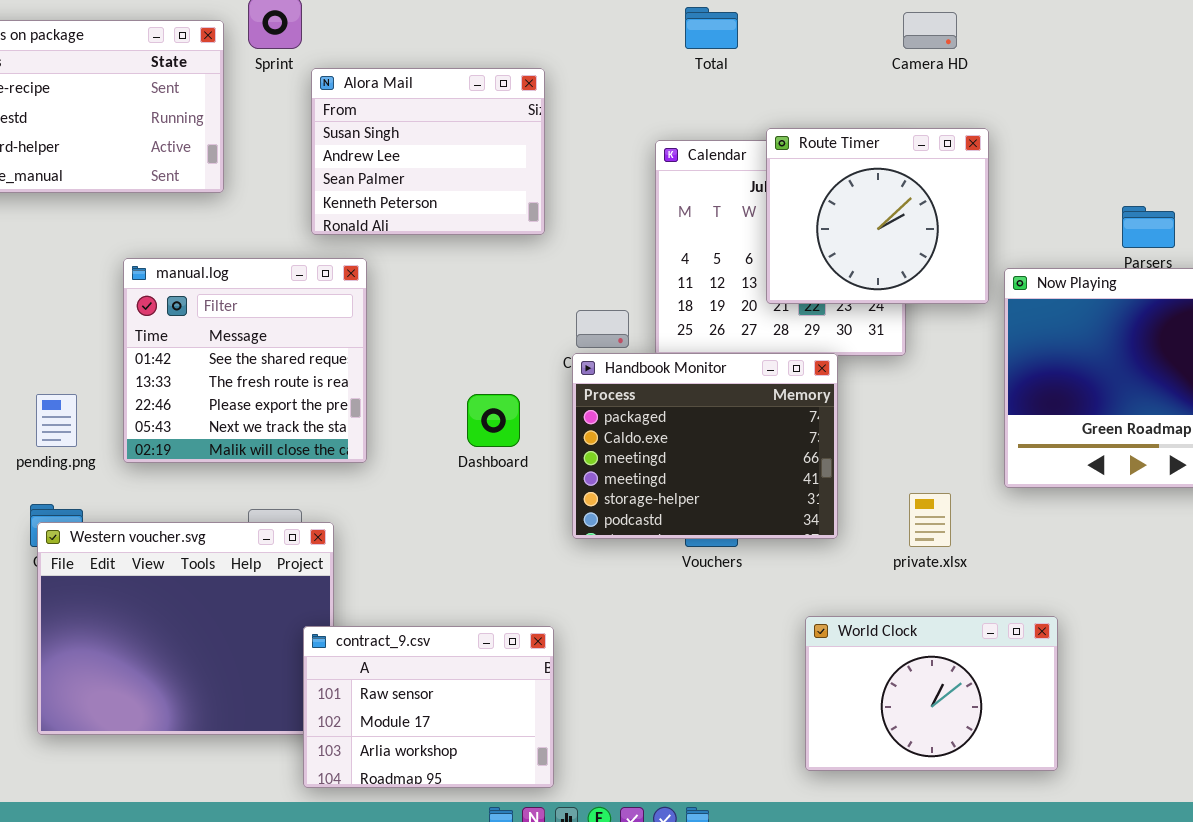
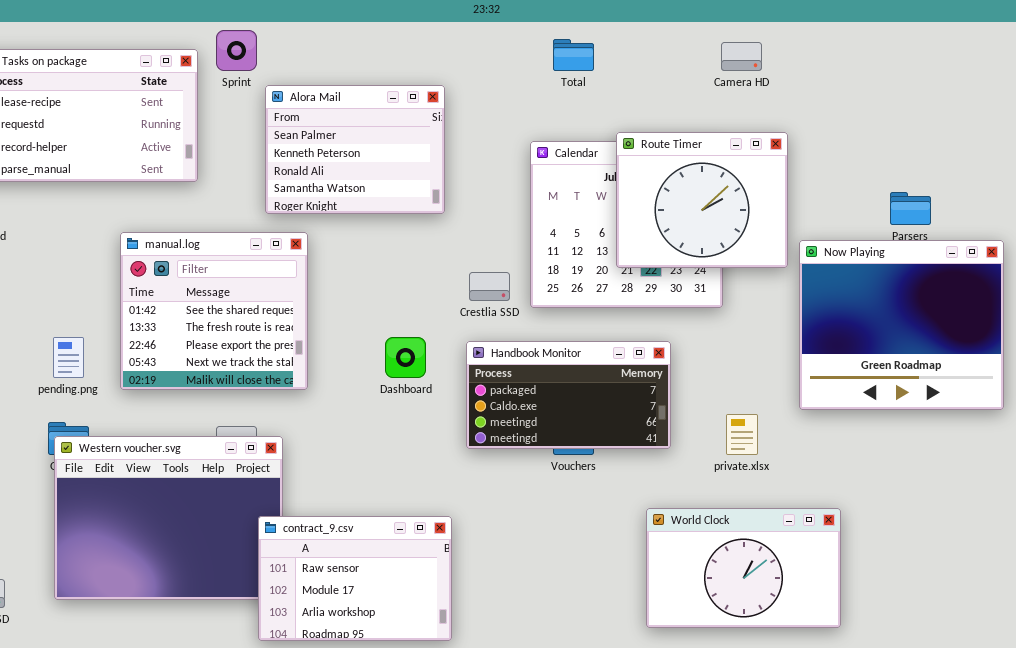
Alora Mail: [311,68,545,235] -> [265,85,445,214], scrolled down 2 rows
Handbook Monitor: [572,353,838,539] -> [466,341,671,449], resized

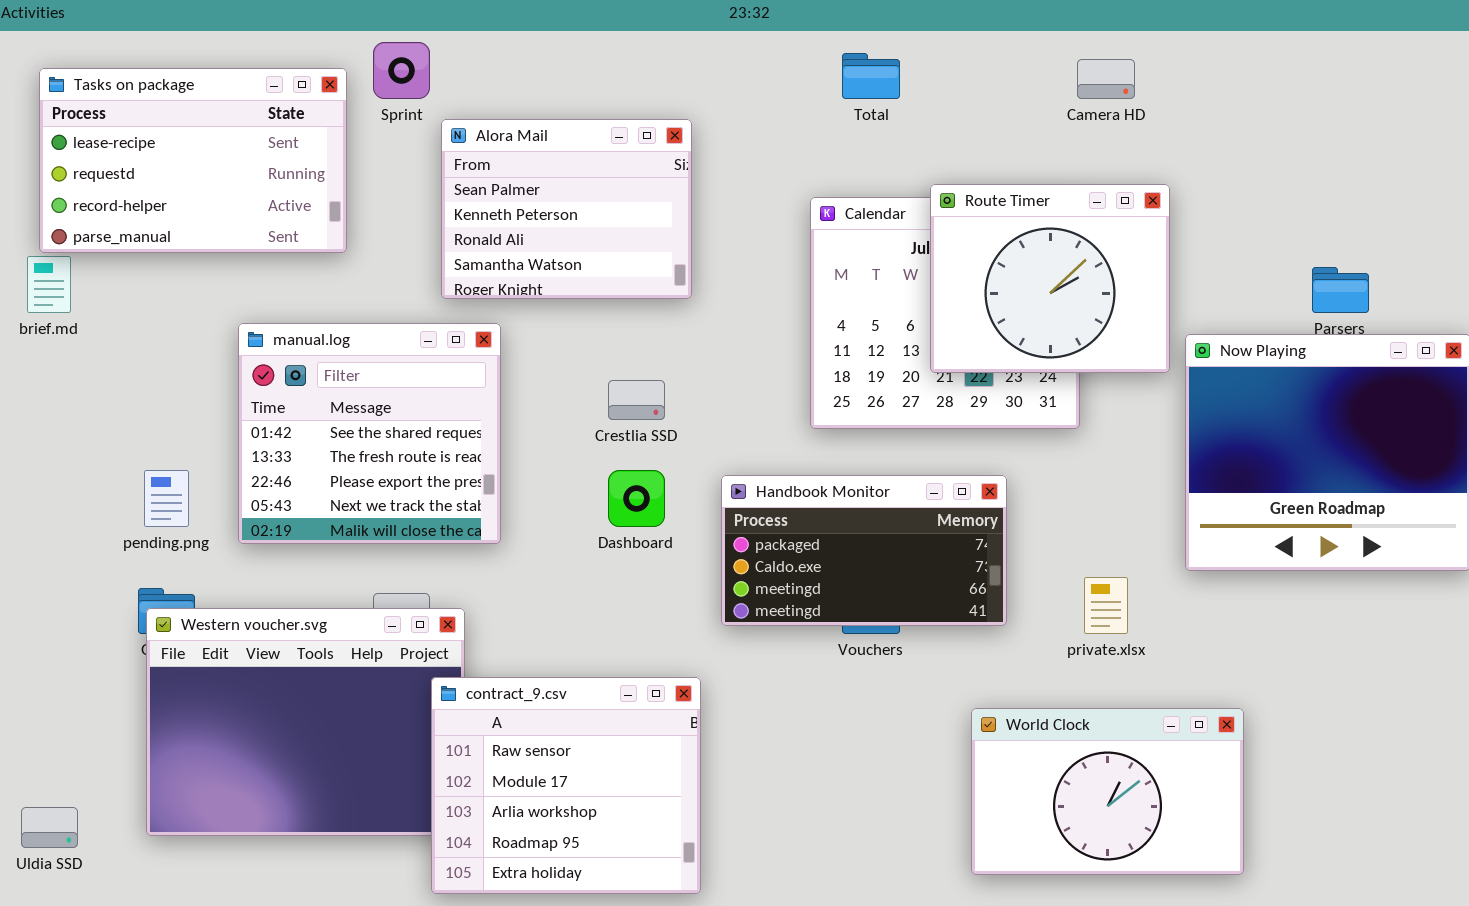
Crestlia SSD: [469,272,510,301] -> [608,380,665,420], moved
contract_9.csv: [258,516,452,641] -> [431,677,701,894], resized

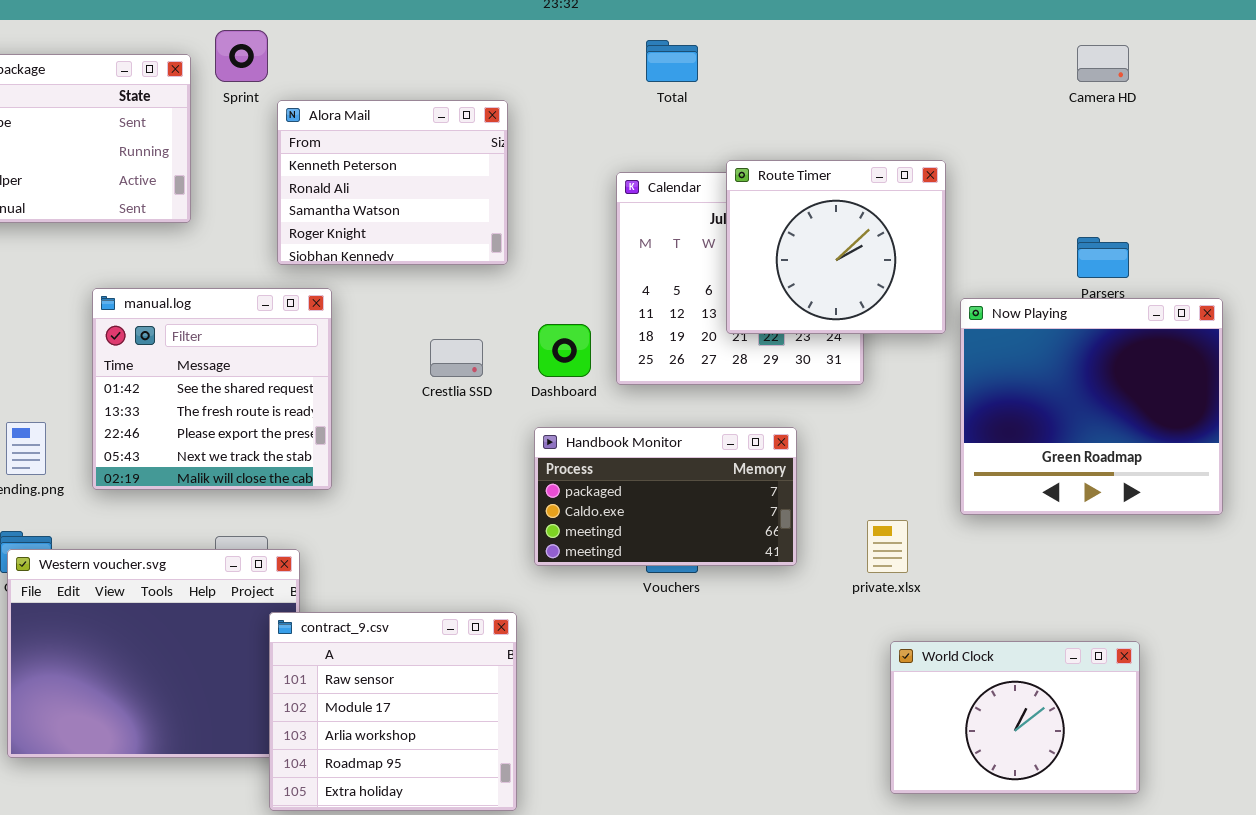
Camera HD: [1077,59,1135,99] -> [1077,45,1129,82], moved
Alora Mail: [441,119,692,299] -> [277,100,508,265], scrolled down 1 row
Dashboard: [608,470,665,527] -> [538,324,591,377], moved
World Clock: [971,708,1244,875] -> [890,641,1140,794], moved

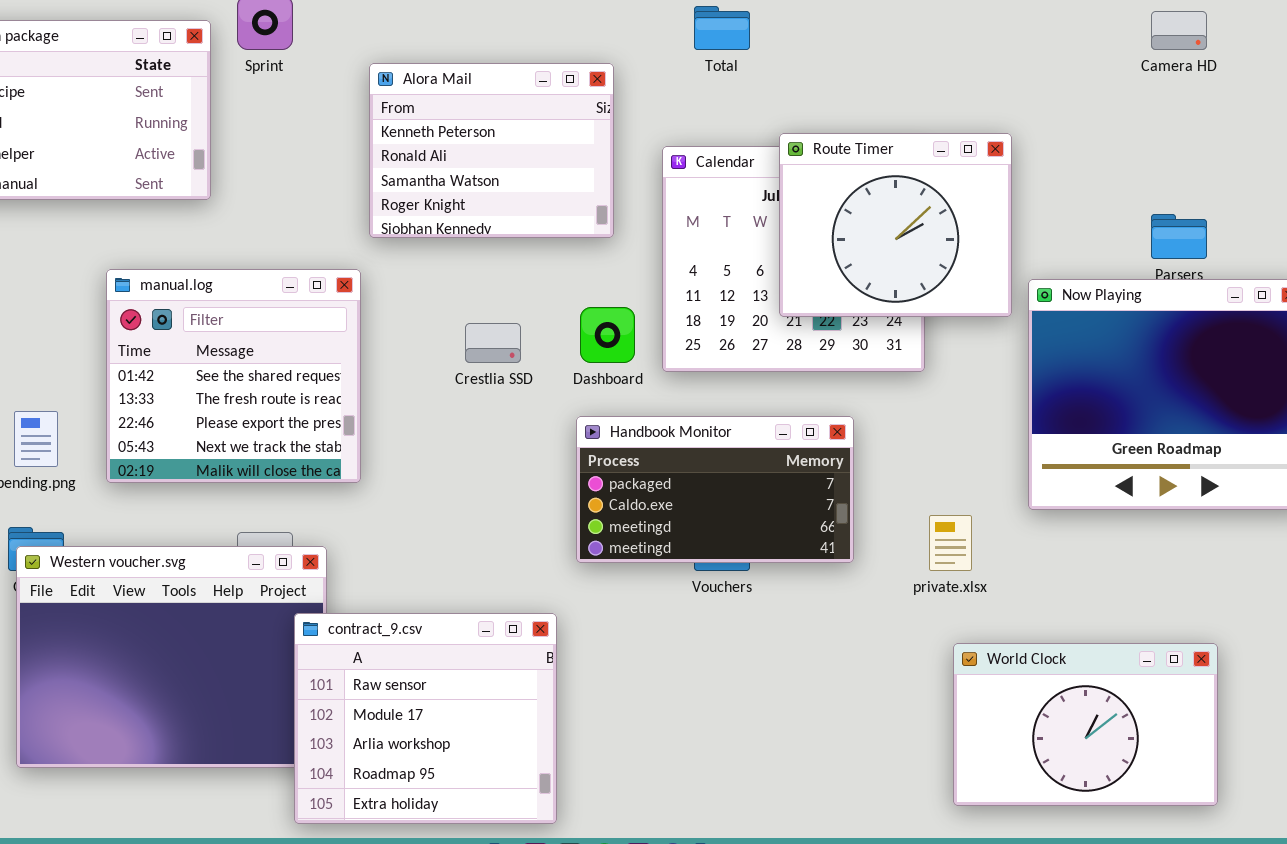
Alora Mail: [277,100,508,265] -> [369,63,614,238], moved

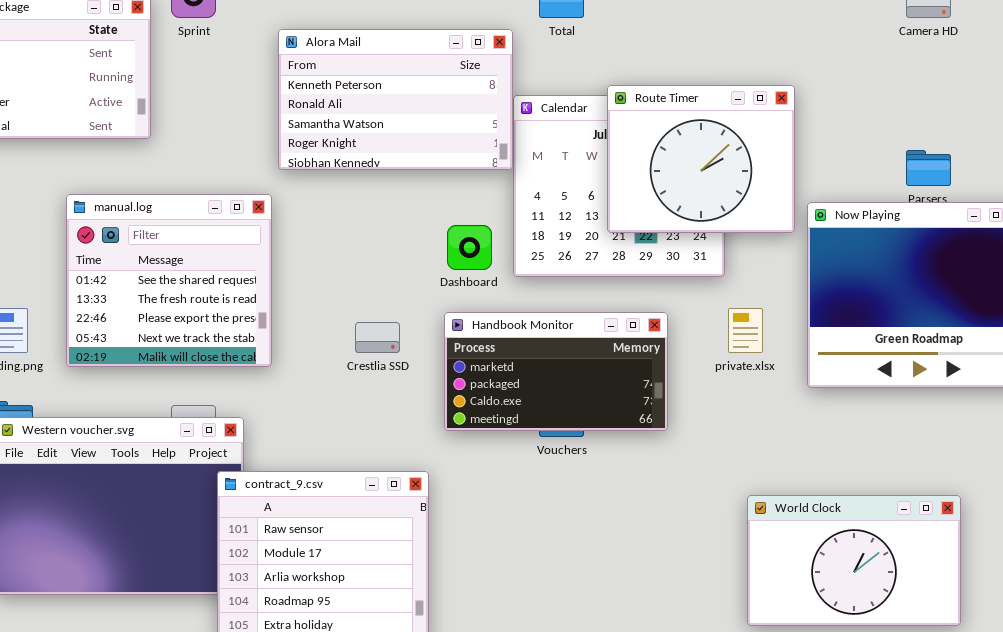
Alora Mail: [369,63,614,238] -> [278,29,513,170], resized
Crestlia SSD: [465,323,521,363] -> [355,322,400,353], moved
Handbook Monitor: [576,416,854,563] -> [444,312,668,431], scrolled up 1 row
private.xlsx: [929,515,972,571] -> [728,308,763,353], moved

